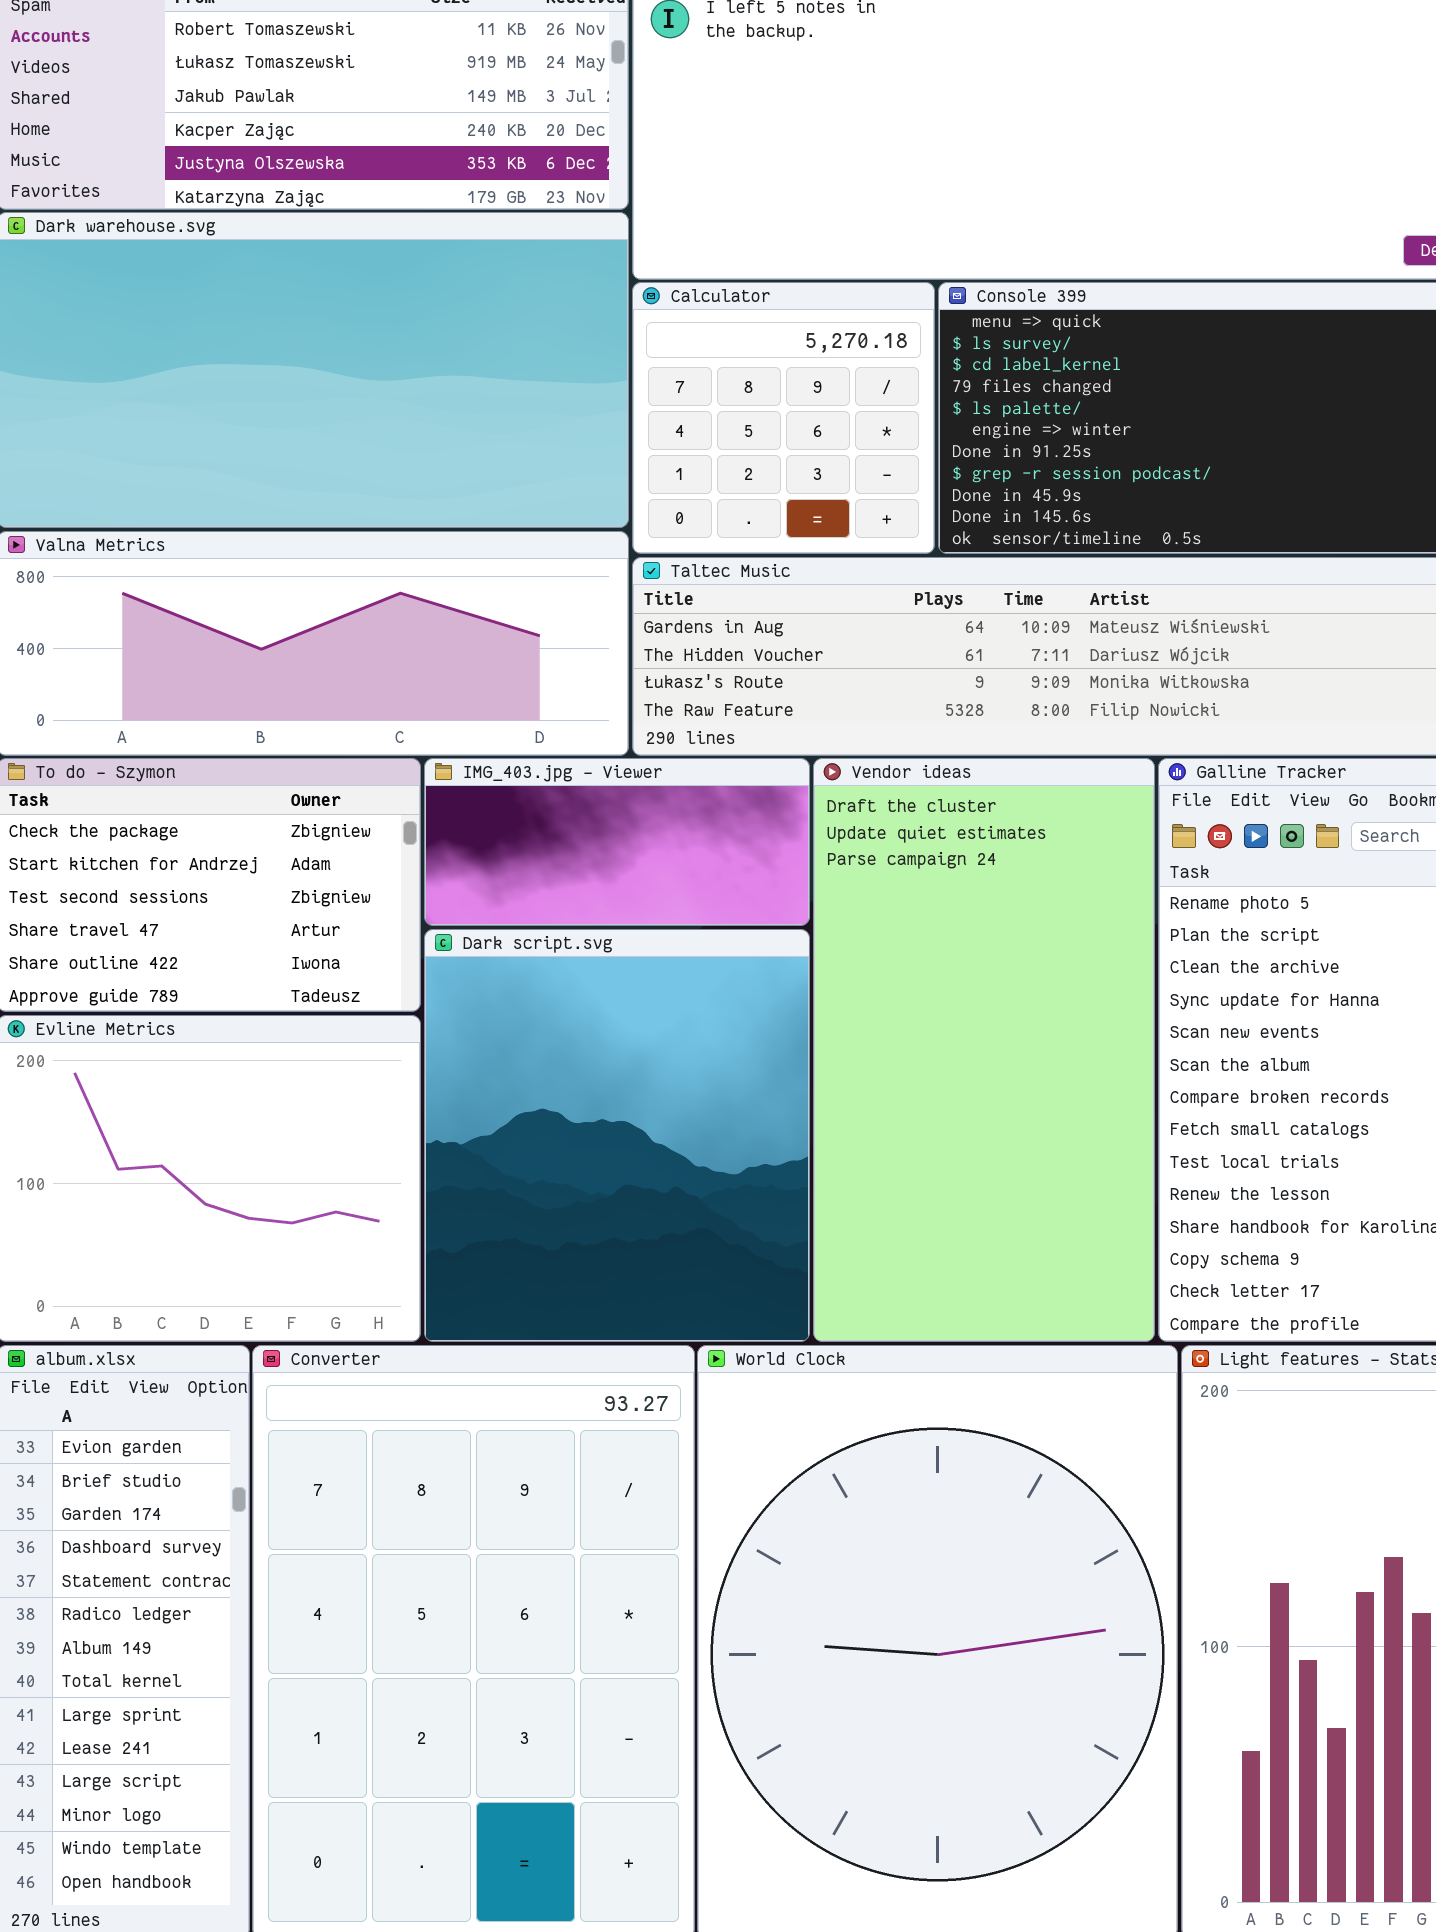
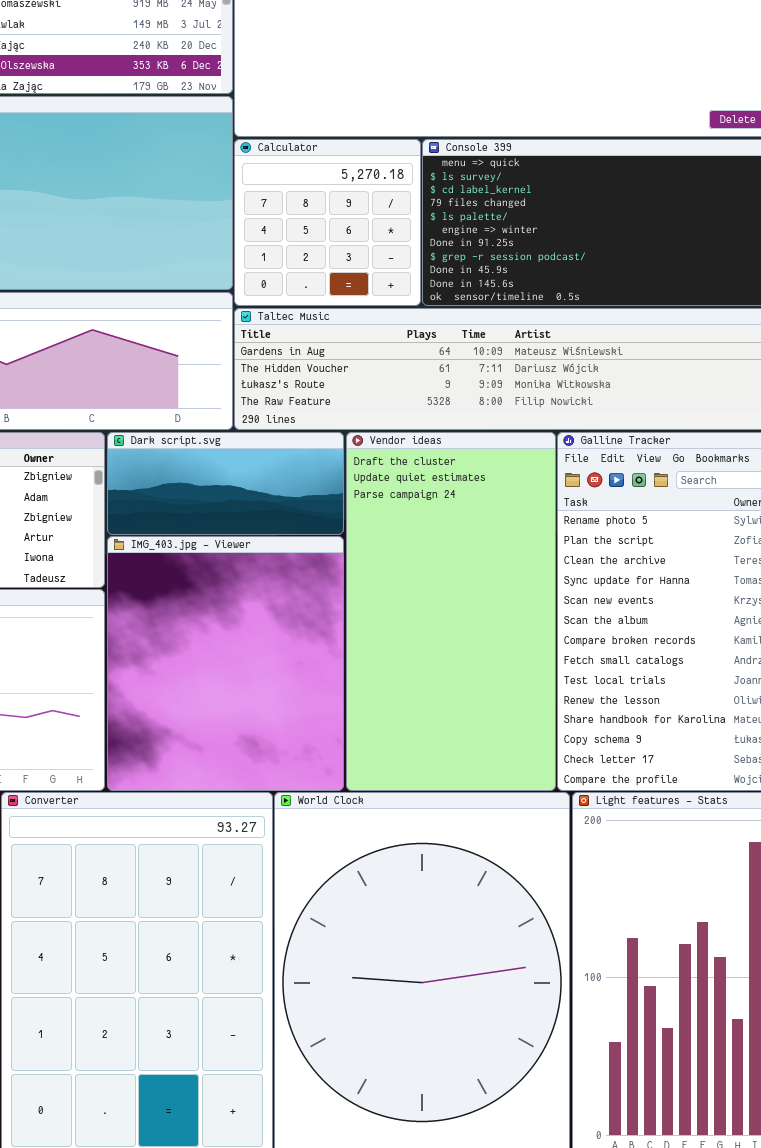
IMG_403.jpg - Viewer: [424,758,810,926] -> [107,536,344,791], moved, resized
Dark script.svg: [424,929,810,1342] -> [107,432,344,535], moved, resized

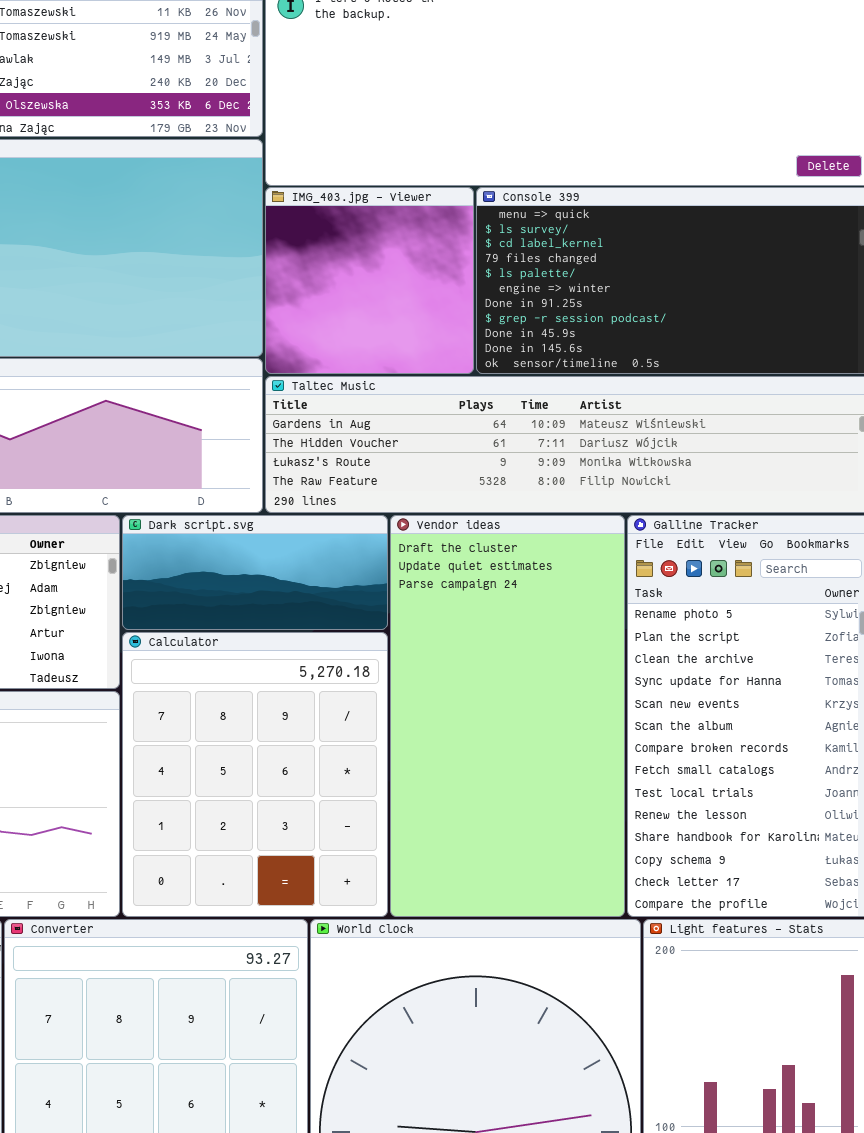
Calculator: [234,139,421,306] -> [122,632,388,917], moved, resized
IMG_403.jpg - Viewer: [107,536,344,791] -> [265,187,474,374], moved, resized

